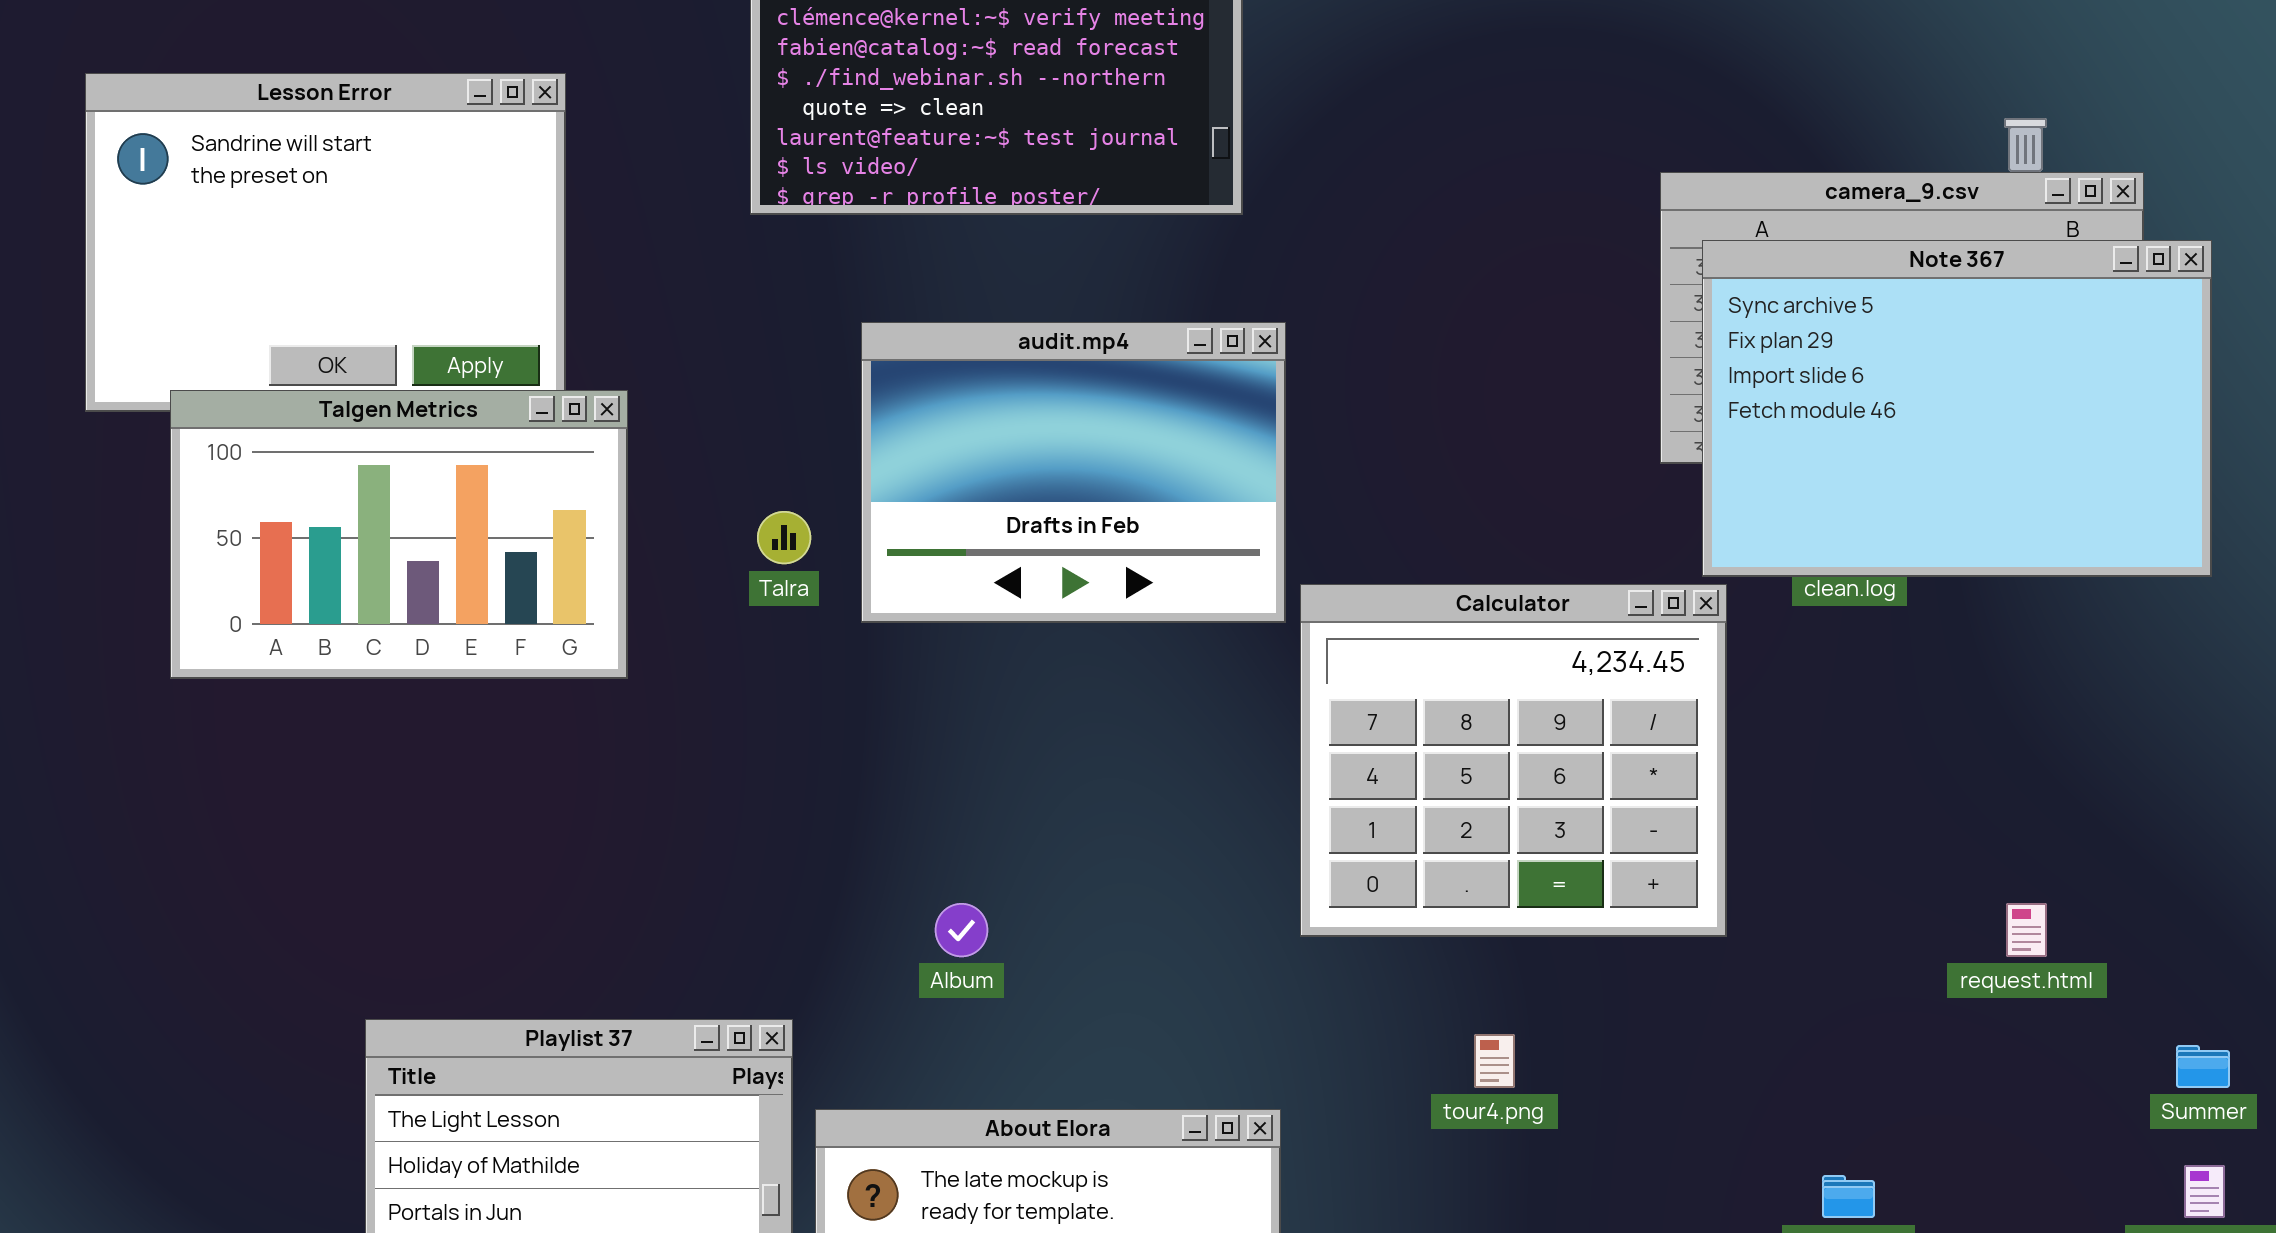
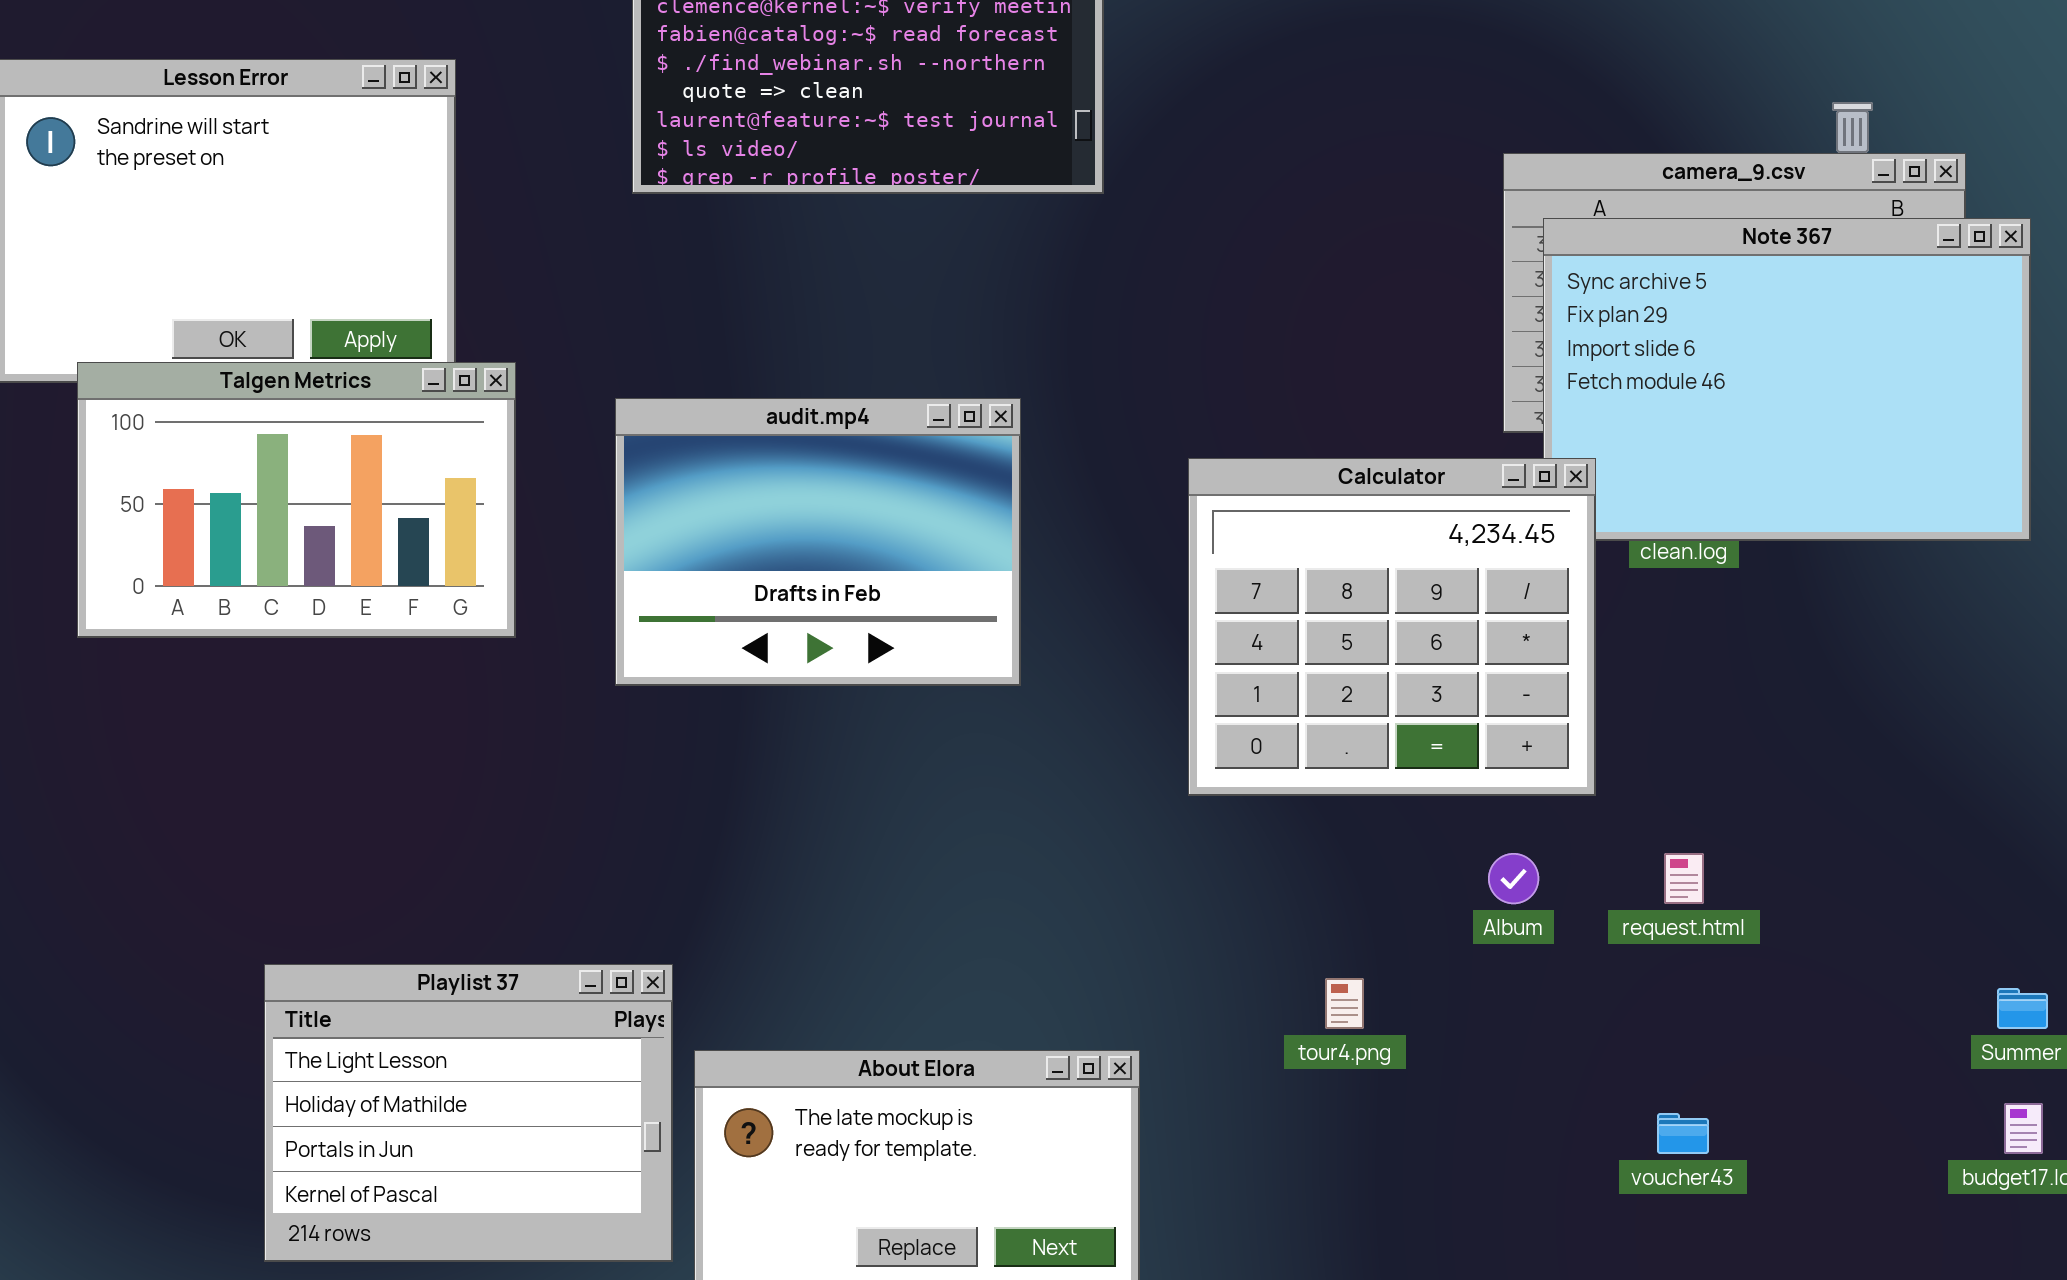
audit.mp4: [861,322,1286,623] -> [615,398,1021,686], moved
Calculator: [1300,584,1727,937] -> [1188,458,1596,796], moved
Album: [935,903,988,957] -> [1488,853,1539,904], moved
request.html: [2006,903,2047,957] -> [1664,853,1704,904], moved

